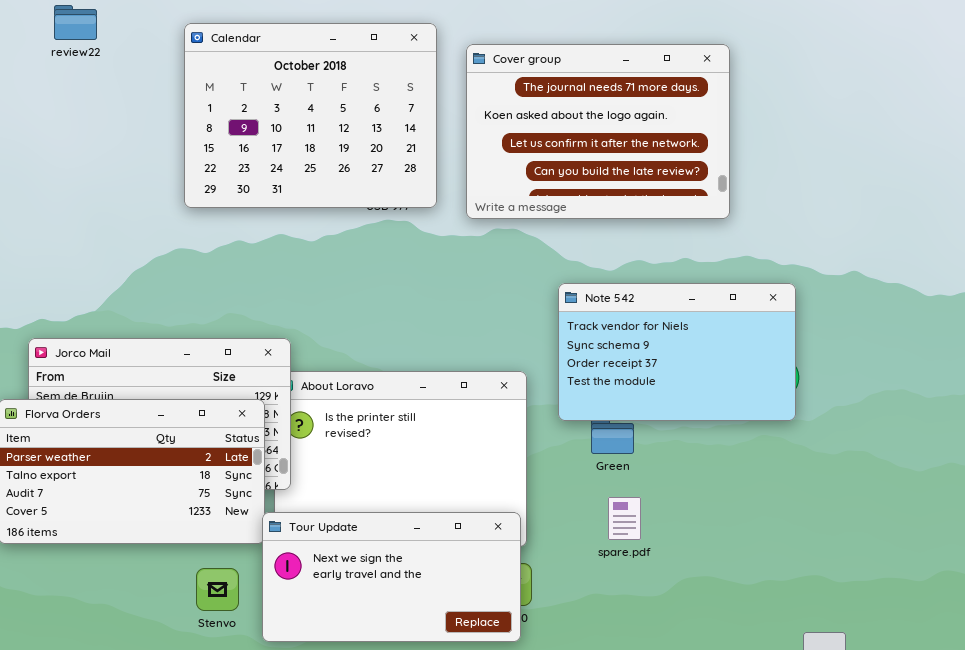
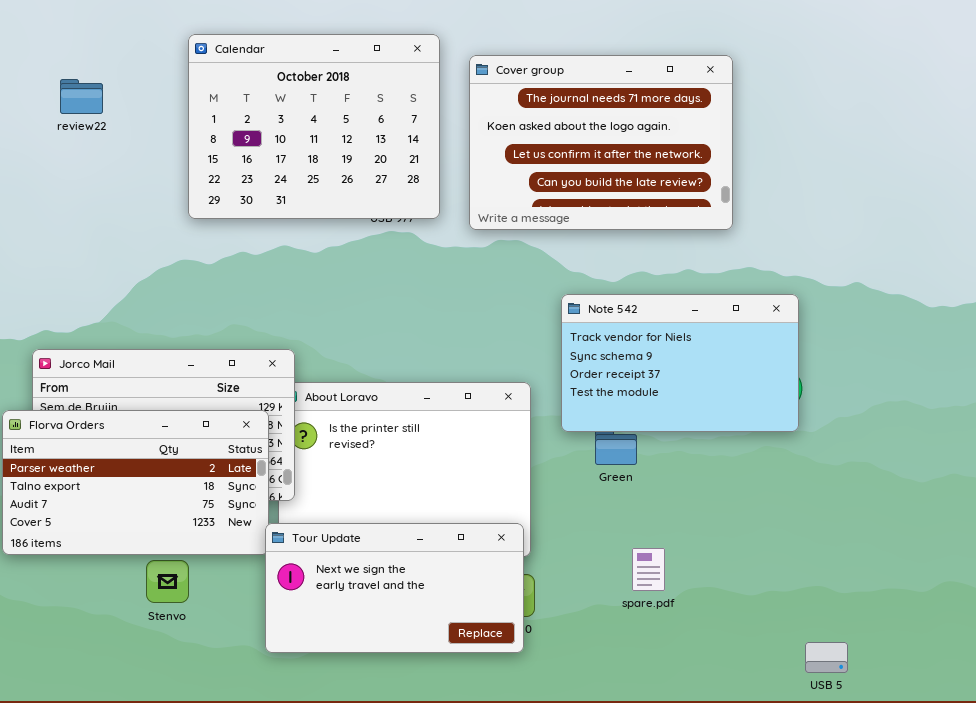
review22: [54,5,97,40] -> [60,79,103,114], moved
spare.pdf: [608,497,641,540] -> [632,548,665,591], moved
Stenvo: [196,568,239,611] -> [146,560,189,603], moved

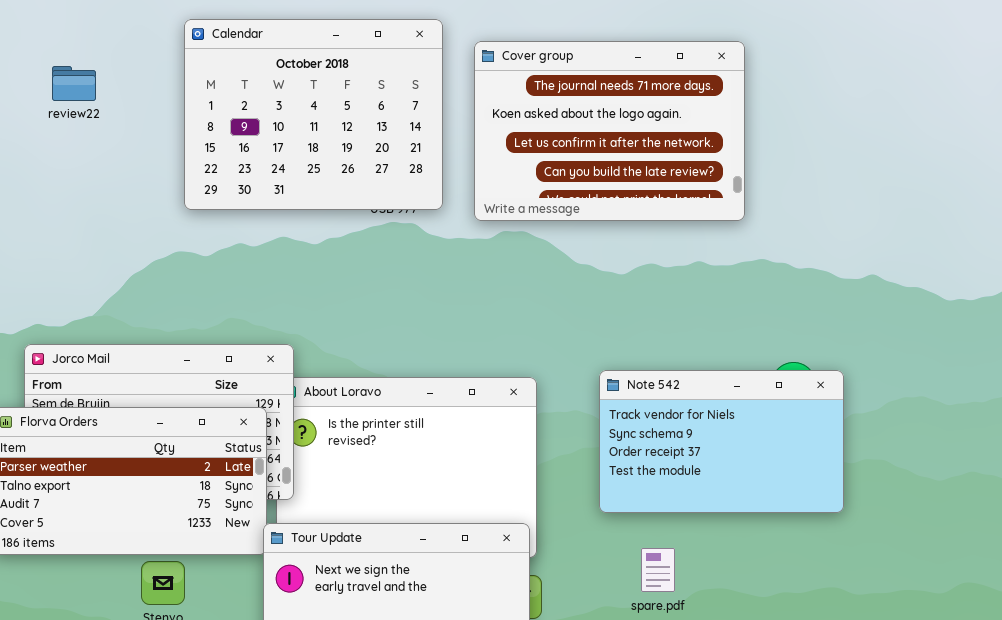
Note 542: [561,294,799,432] -> [599,370,844,513], moved

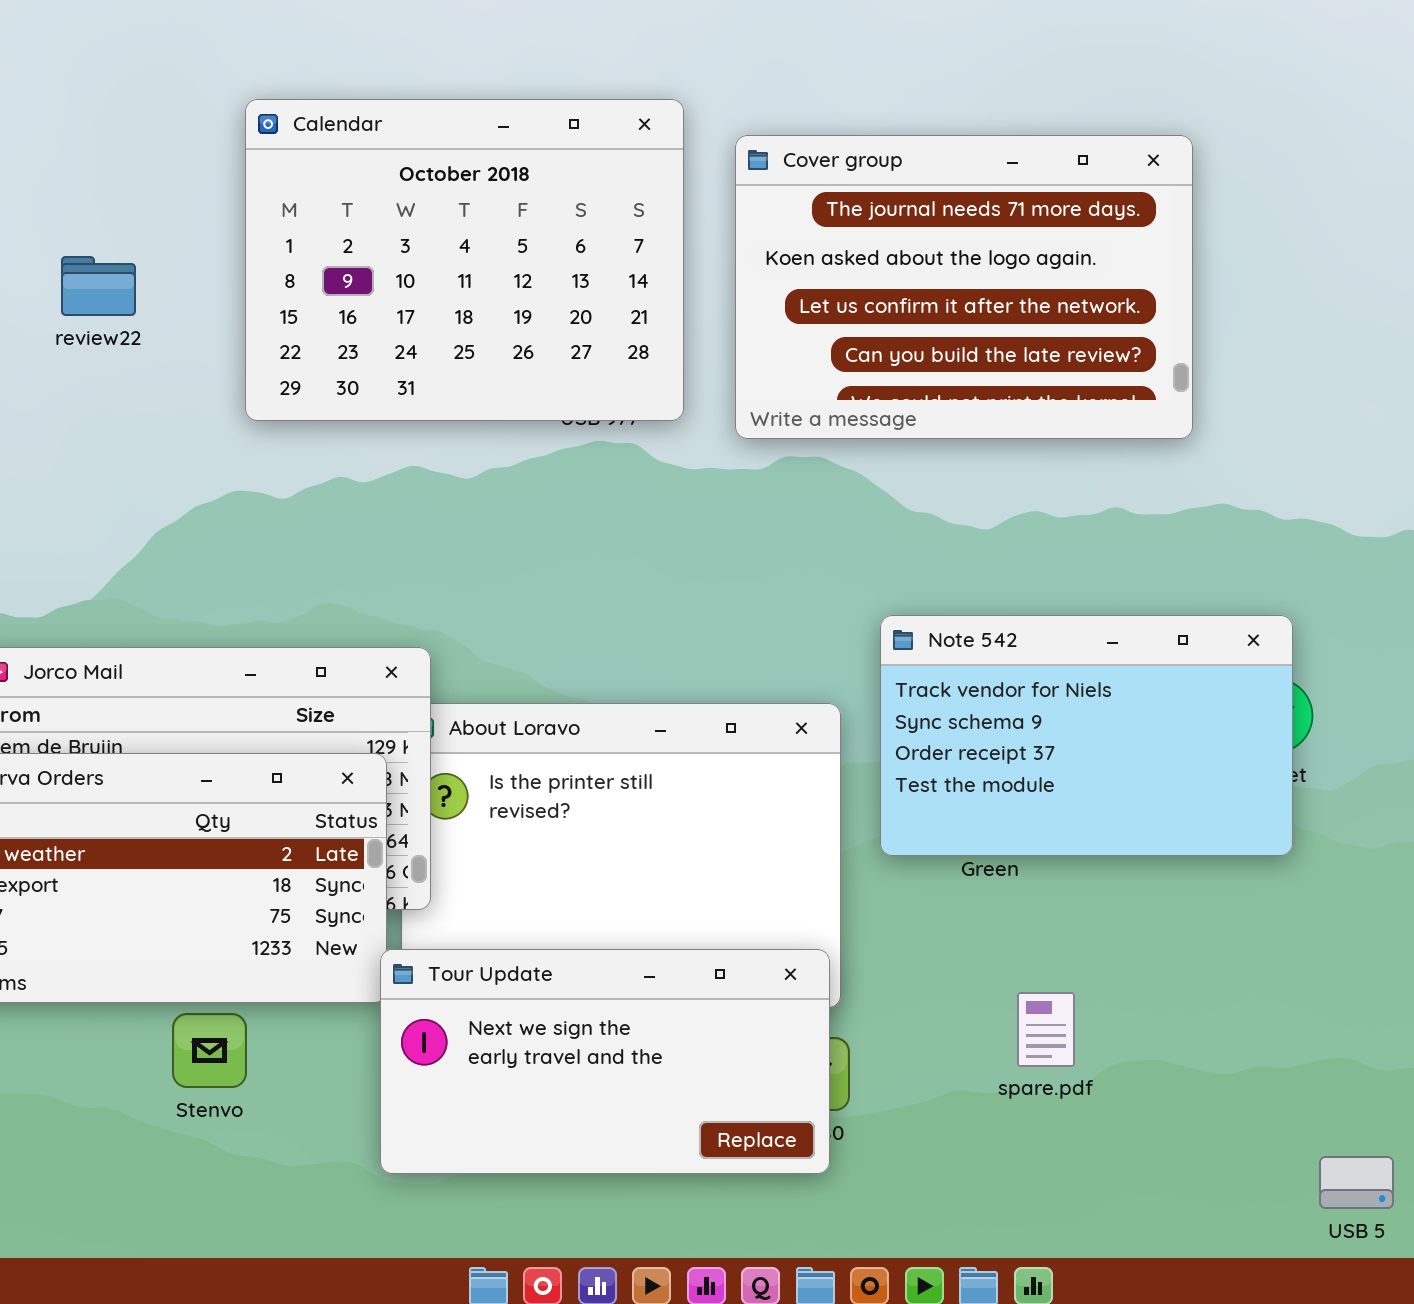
review22: [52,66,96,101] -> [61,256,136,316], moved
Note 542: [599,370,844,513] -> [880,615,1293,856], moved

